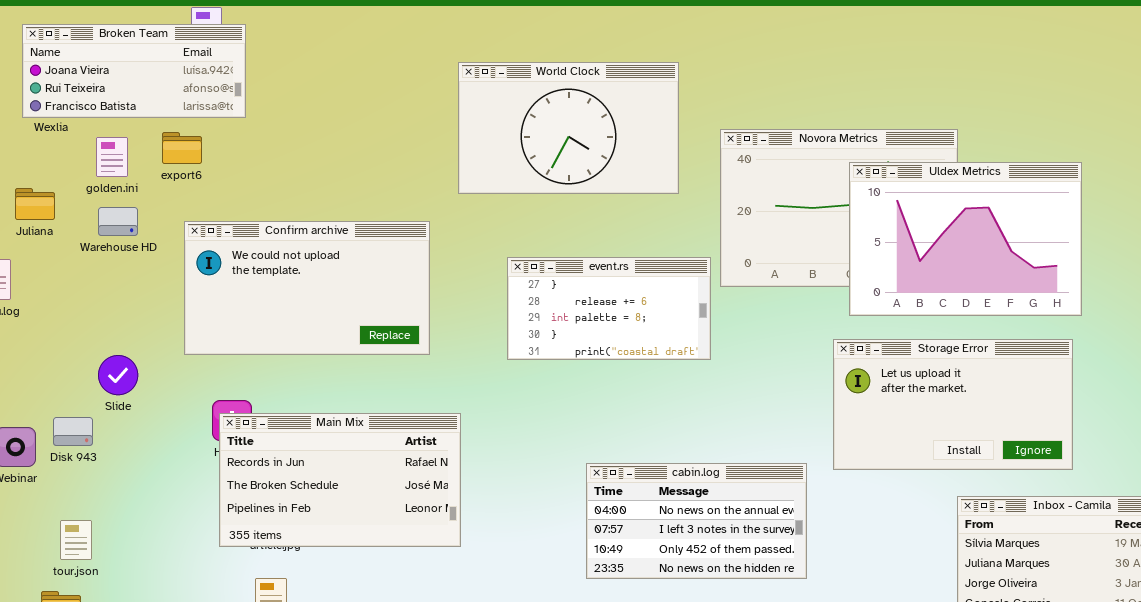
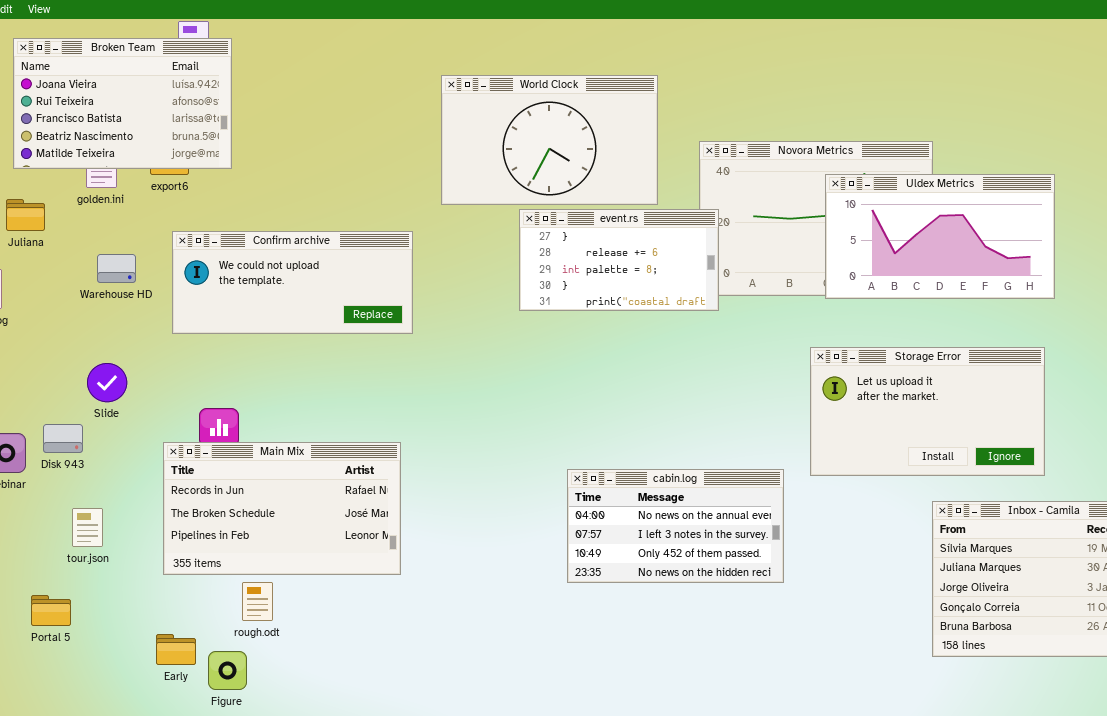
Broken Team: [22,24,246,118] -> [13,38,232,169], resized
Uldex Metrics: [849,162,1082,316] -> [825,174,1055,299], resized
Warehouse HD: [98,207,138,236] -> [97,254,136,283], moved
Confirm archive: [184,221,430,355] -> [172,231,413,334], resized
event.rs: [507,257,711,360] -> [519,209,719,311], moved
Main Mix: [219,413,461,547] -> [163,442,401,575], moved
tour.json: [60,520,92,560] -> [72,508,103,547], moved

